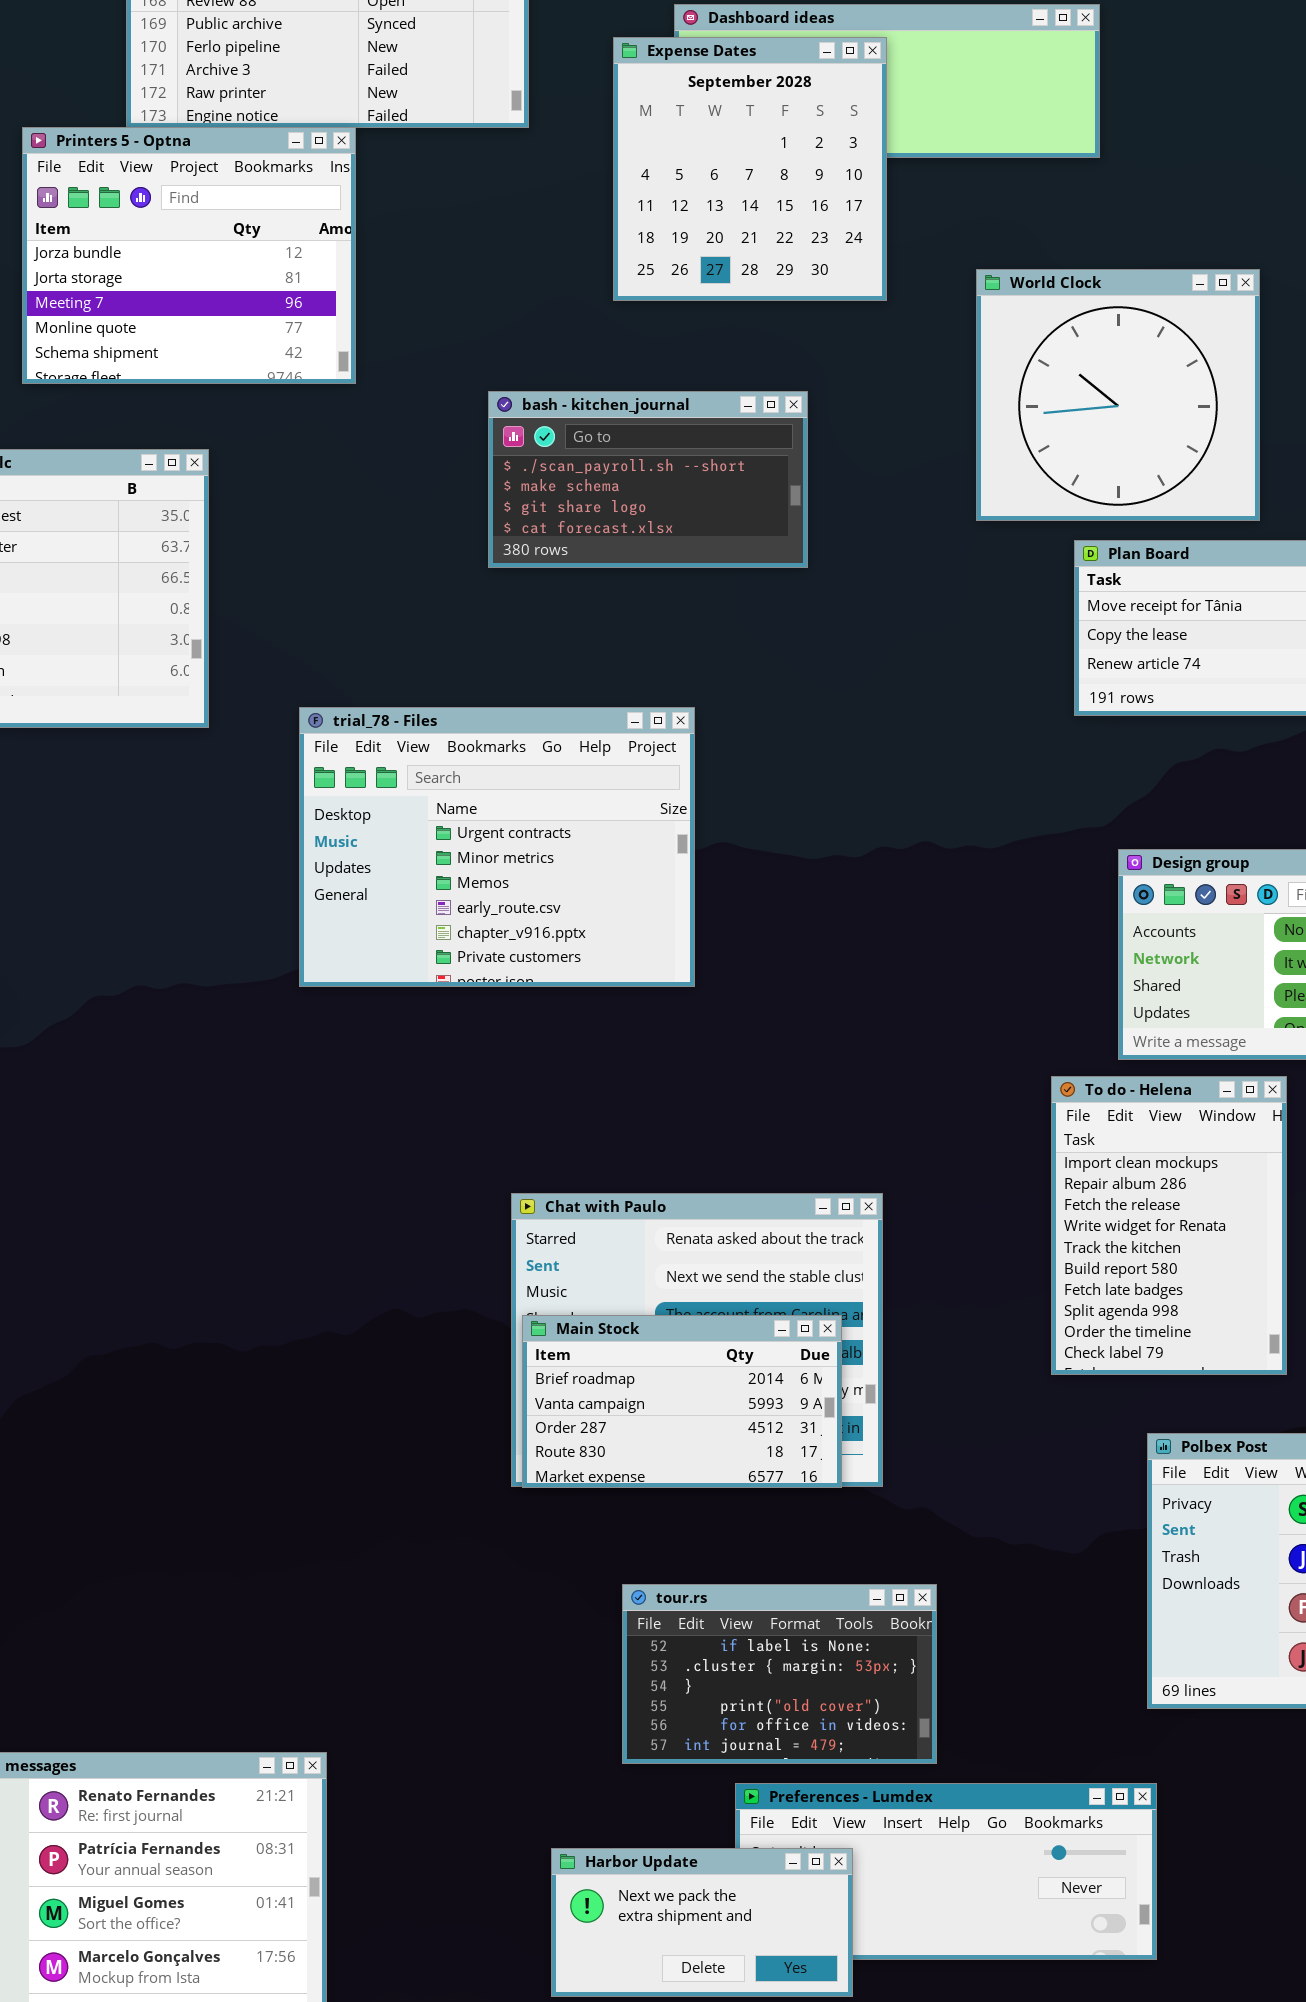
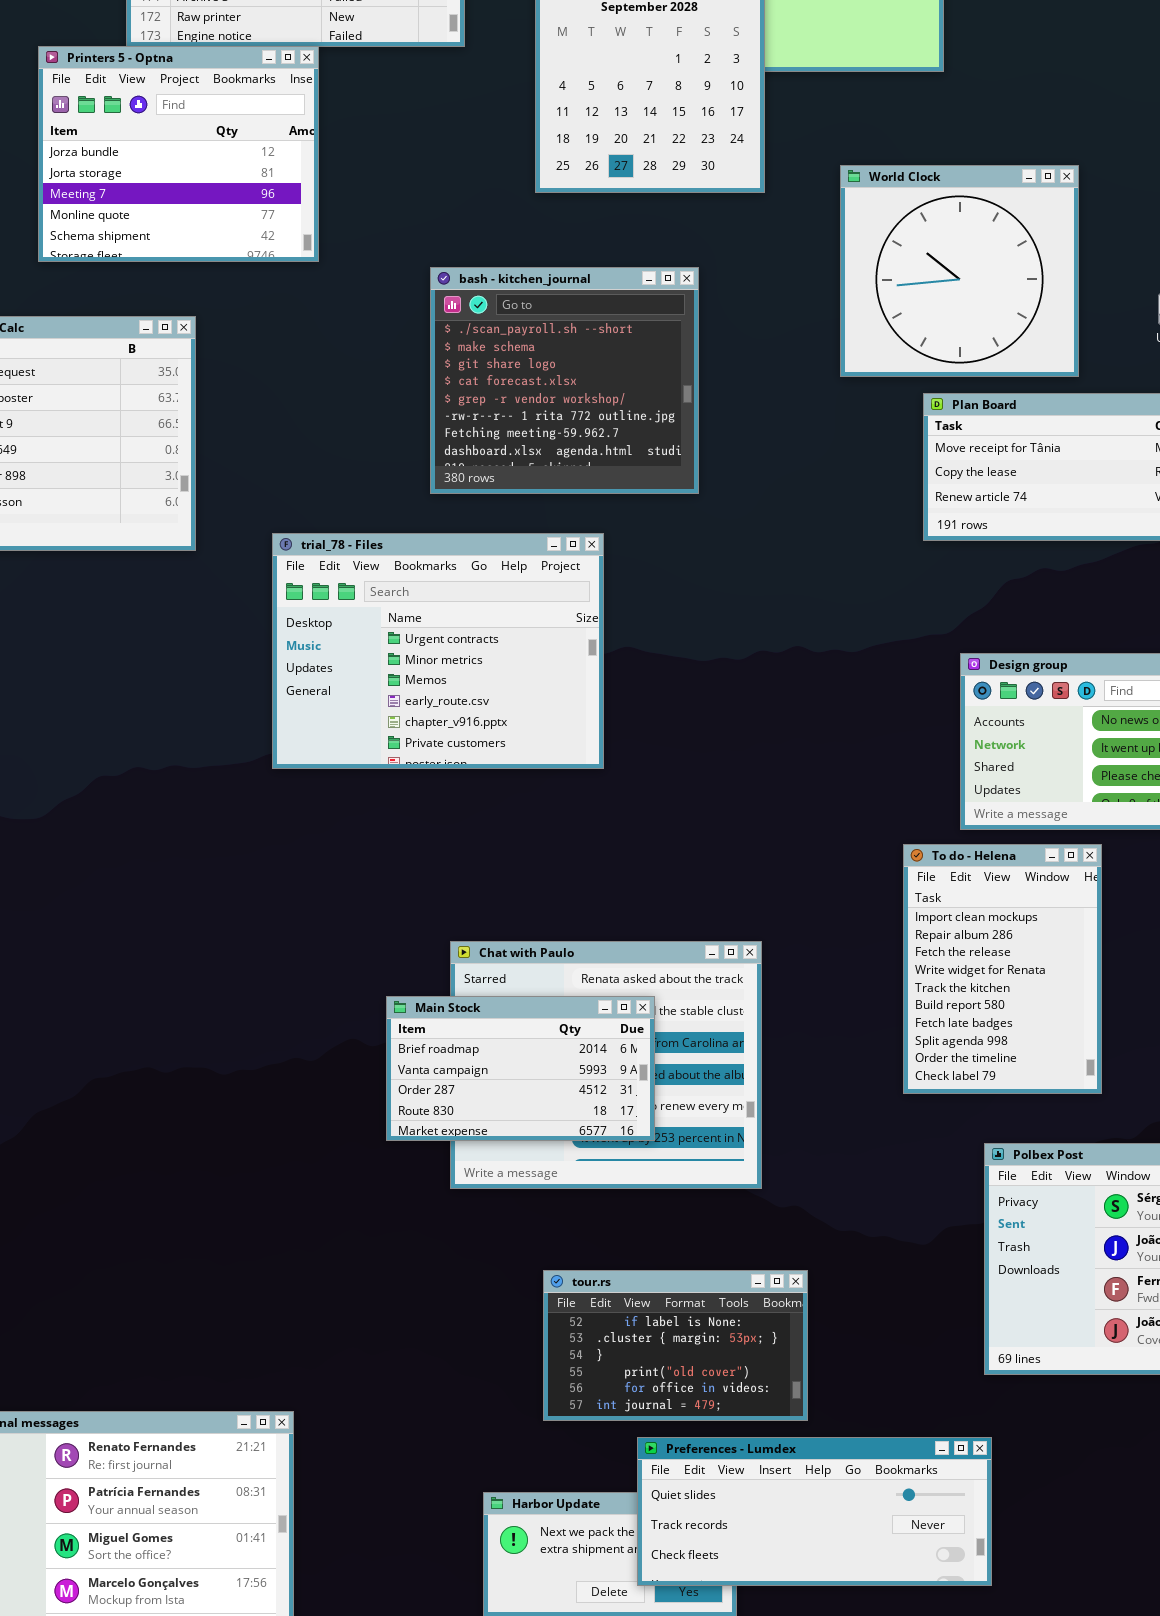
bash - kitchen_journal: [488,391,808,568] -> [430,267,699,494], resized
Main Stock: [522,1315,842,1488] -> [386,996,655,1141], moved
Preferences - Lumdex: [735,1783,1157,1960] -> [637,1437,992,1586], raised

